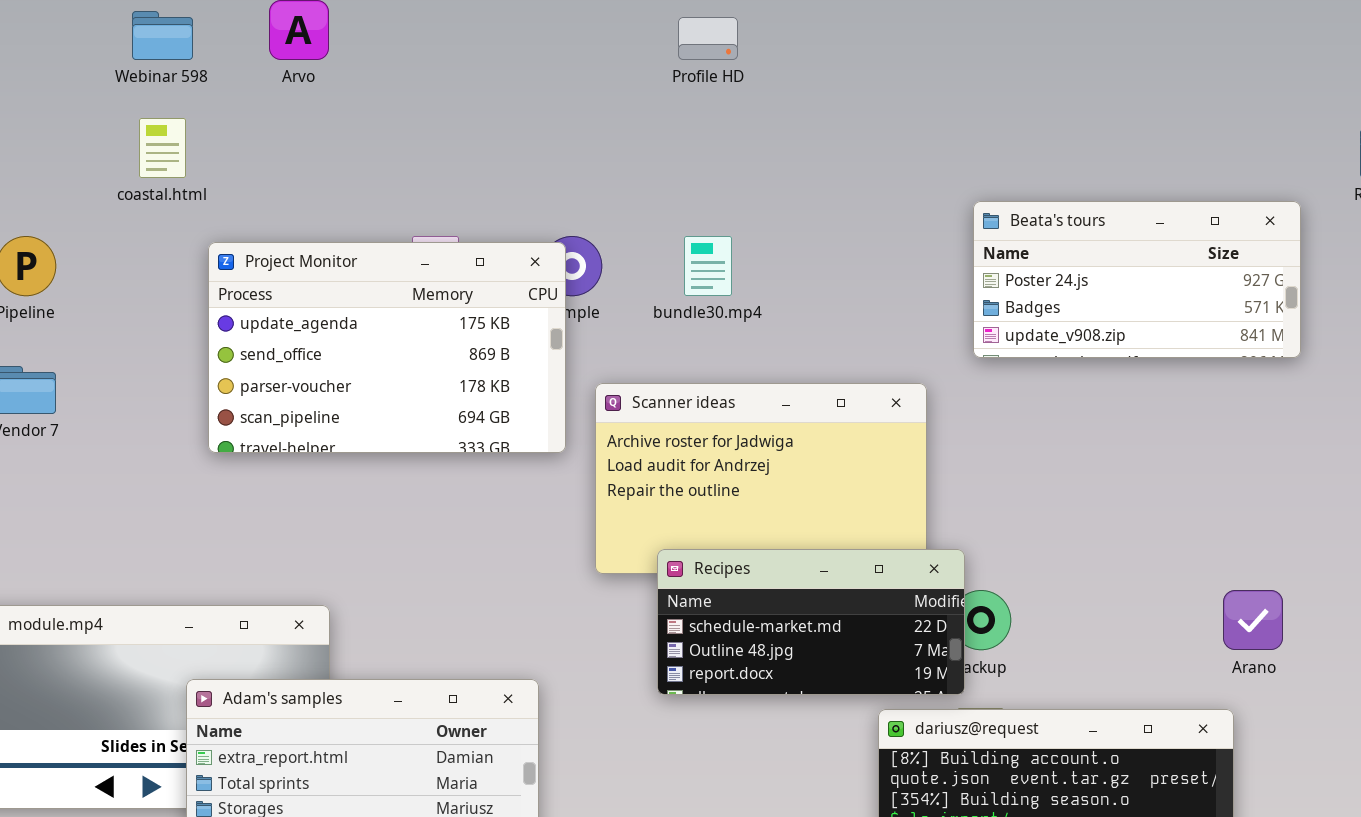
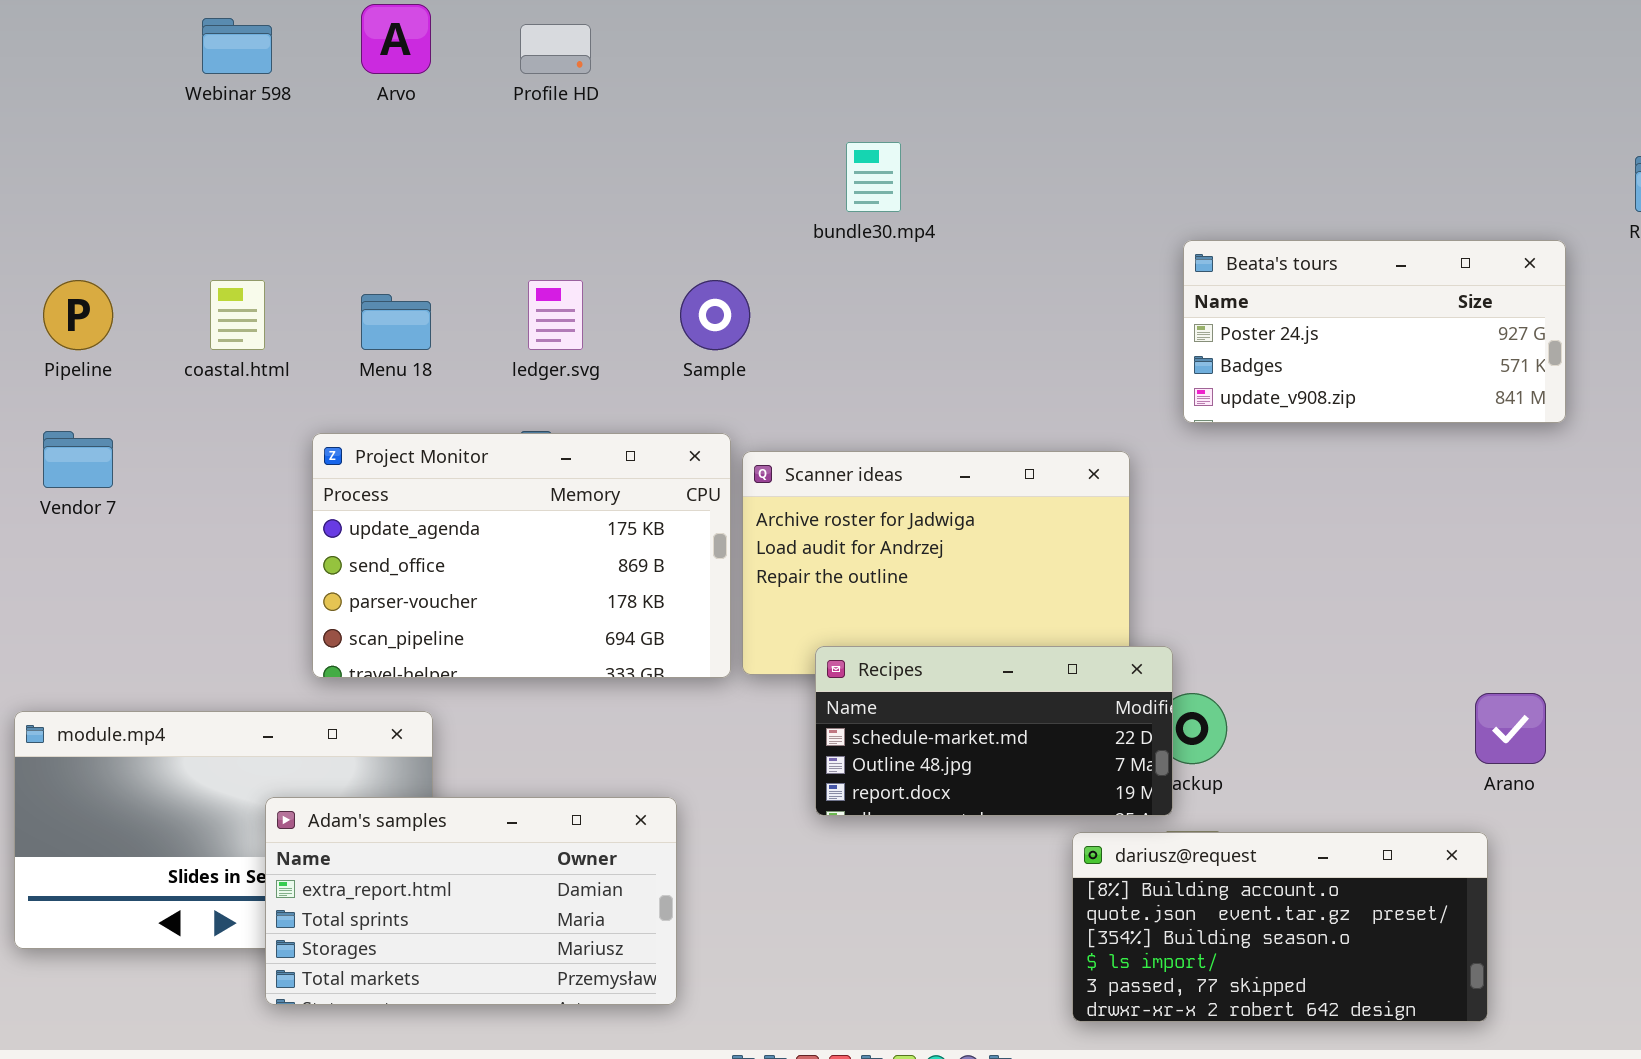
Profile HD: [678,17,738,60] -> [520,24,591,74], moved
coastal.html: [139,118,186,178] -> [210,280,265,350], moved
bundle30.mp4: [684,236,732,296] -> [846,142,901,212], moved
Project Monitor: [208,242,566,453] -> [312,433,731,678], moved

